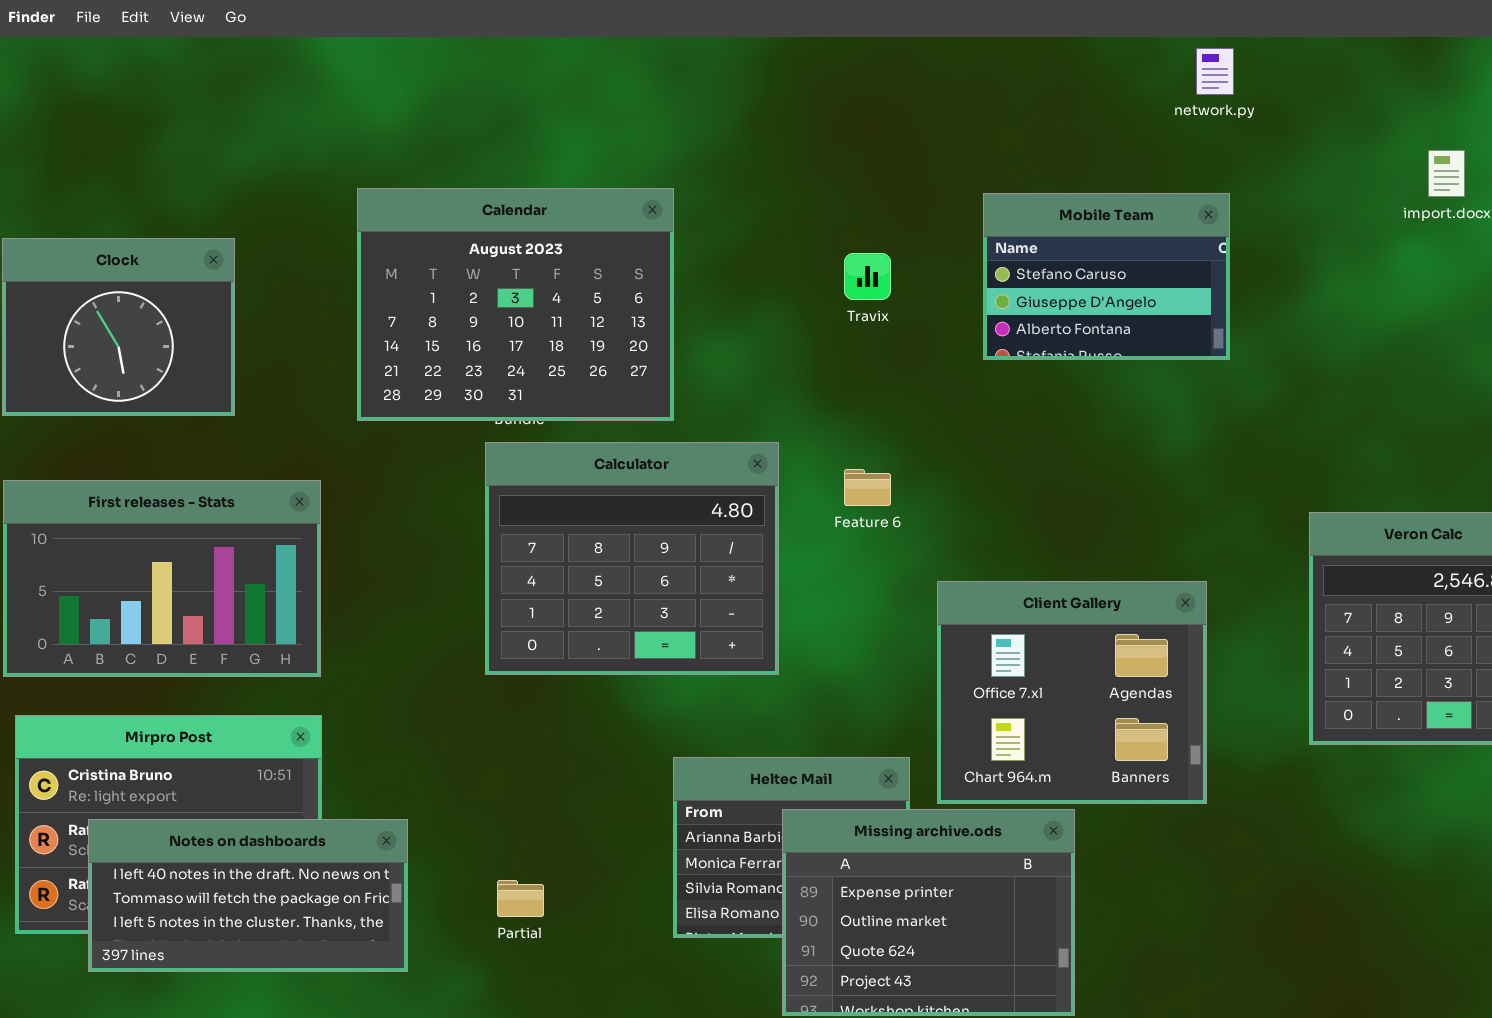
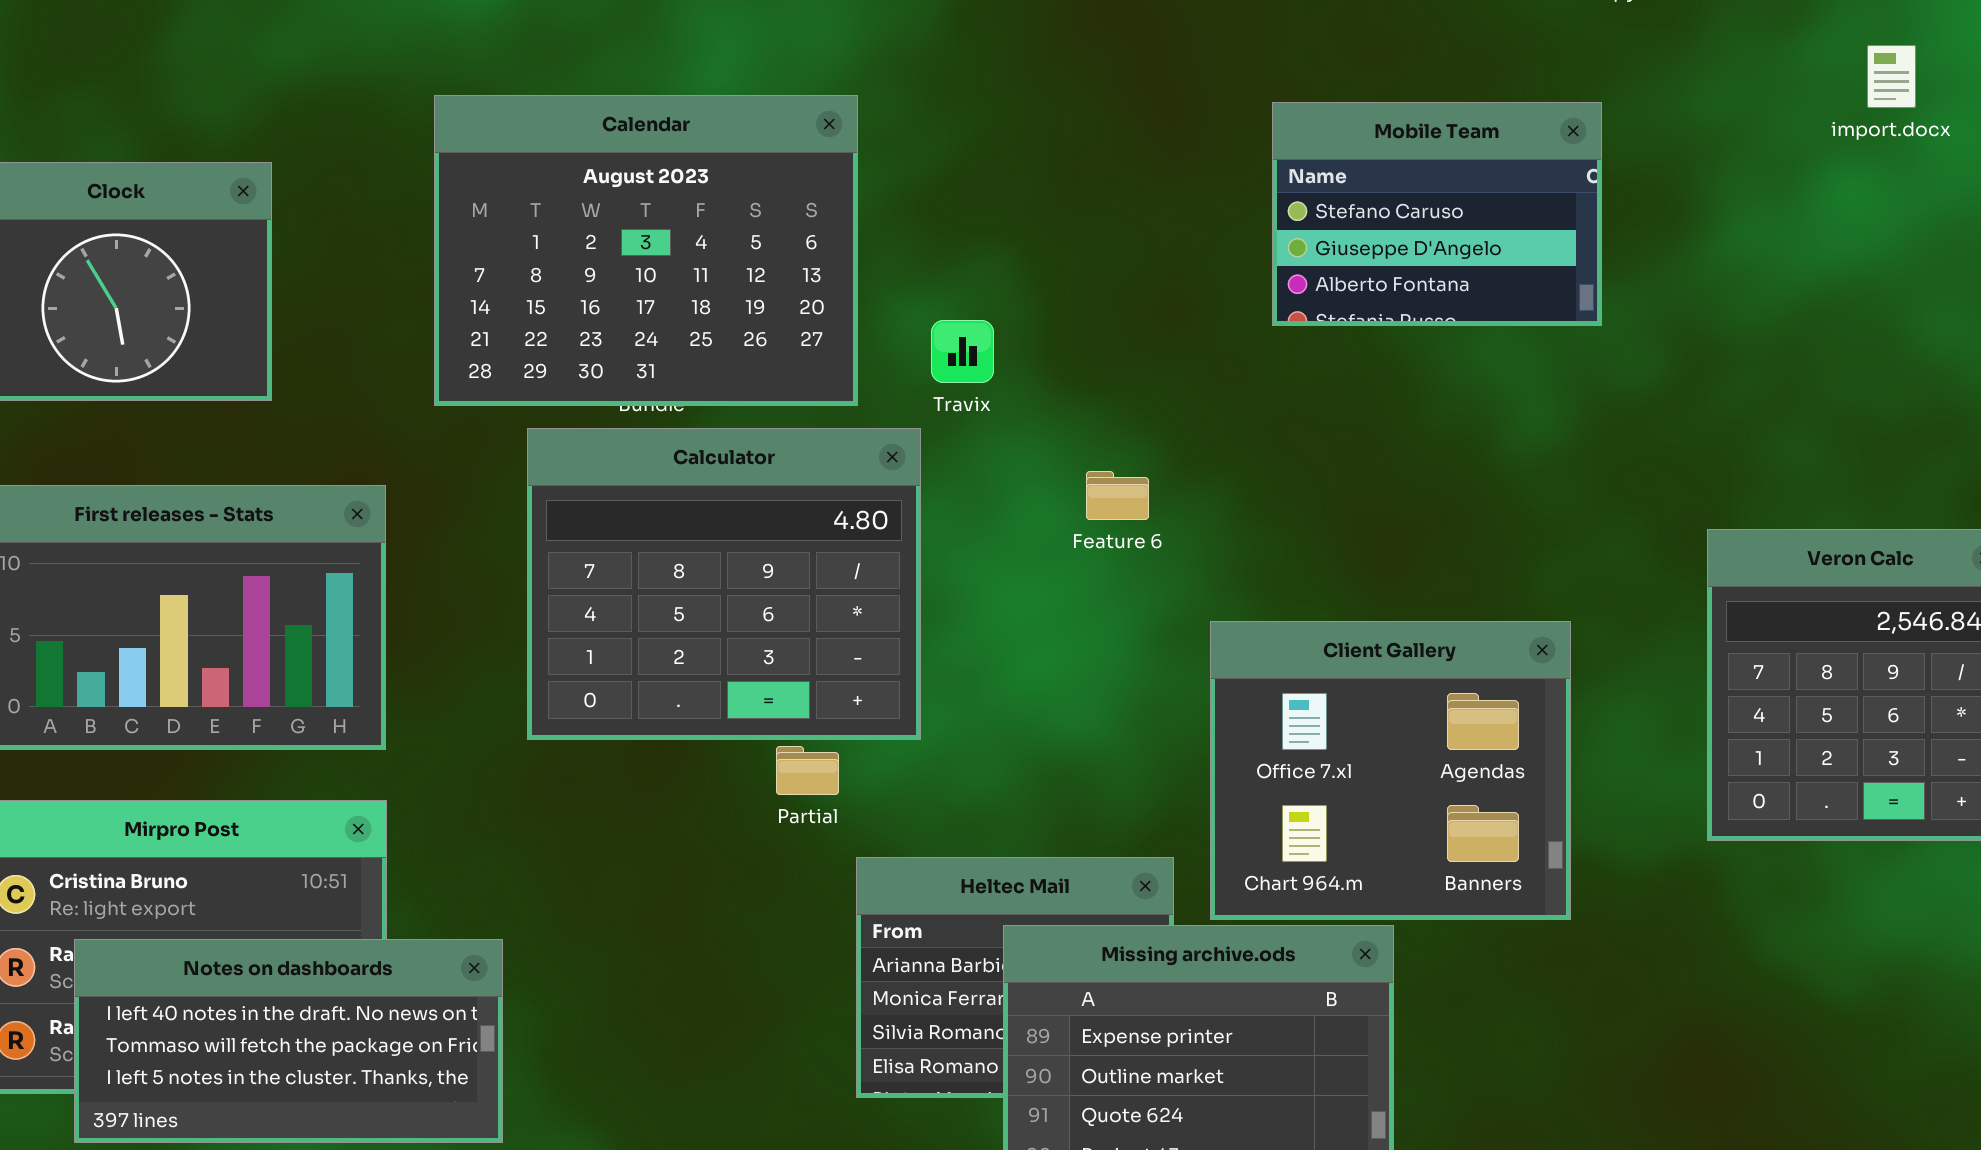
Travix: [844,253,891,300] -> [931,320,994,383], moved
Calculator: [485,442,779,675] -> [527,428,921,740], moved
Partial: [497,880,544,917] -> [776,746,839,795], moved

